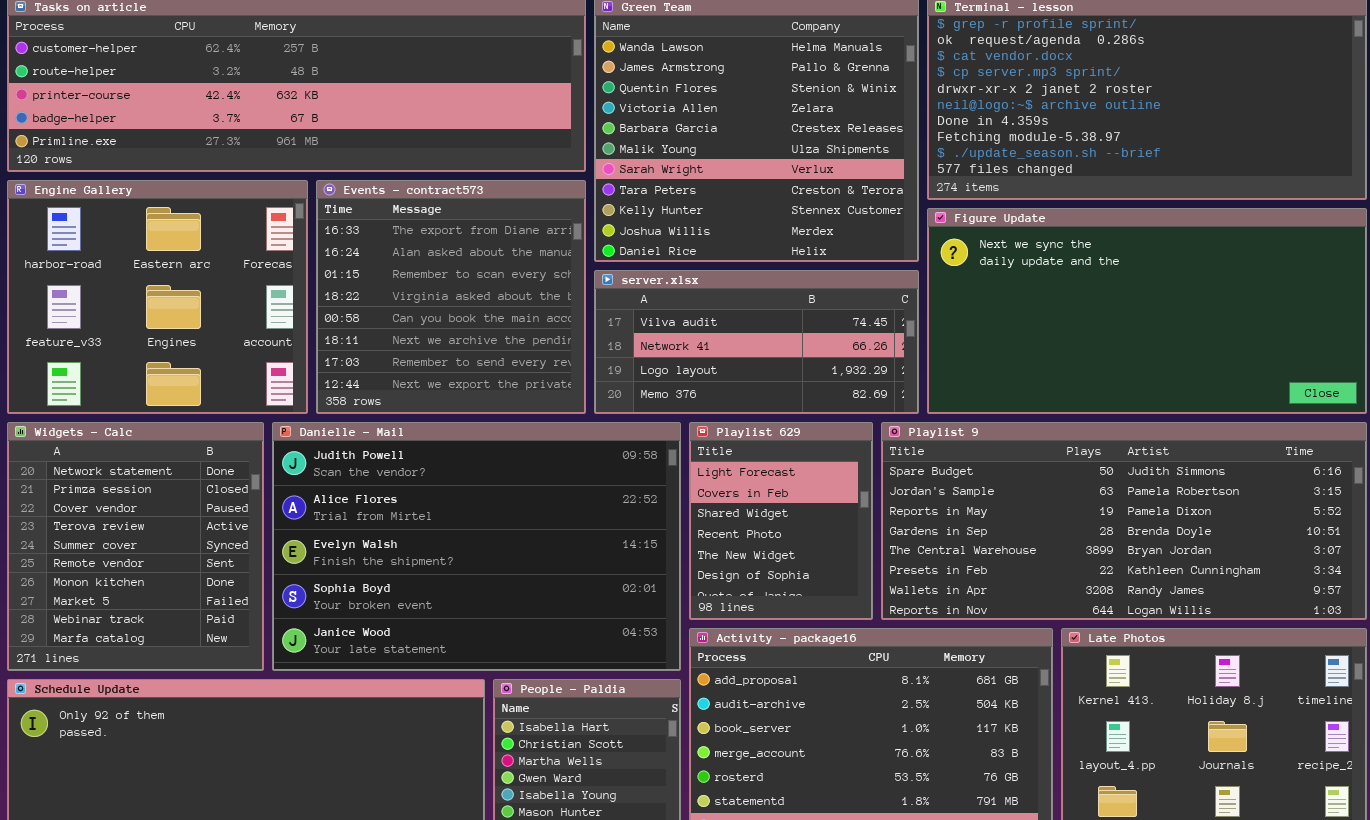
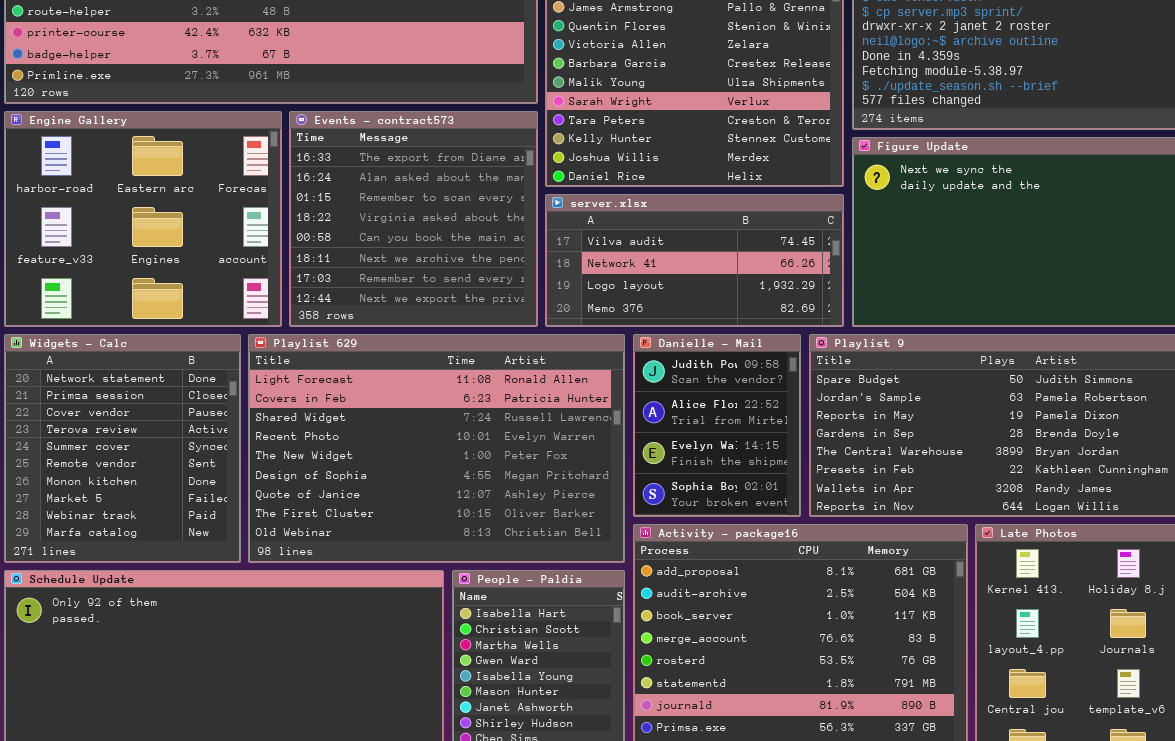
Danielle - Mail: [272,422,681,671] -> [633,334,801,517], moved, resized
Playlist 629: [689,422,873,620] -> [248,334,625,563], moved, resized

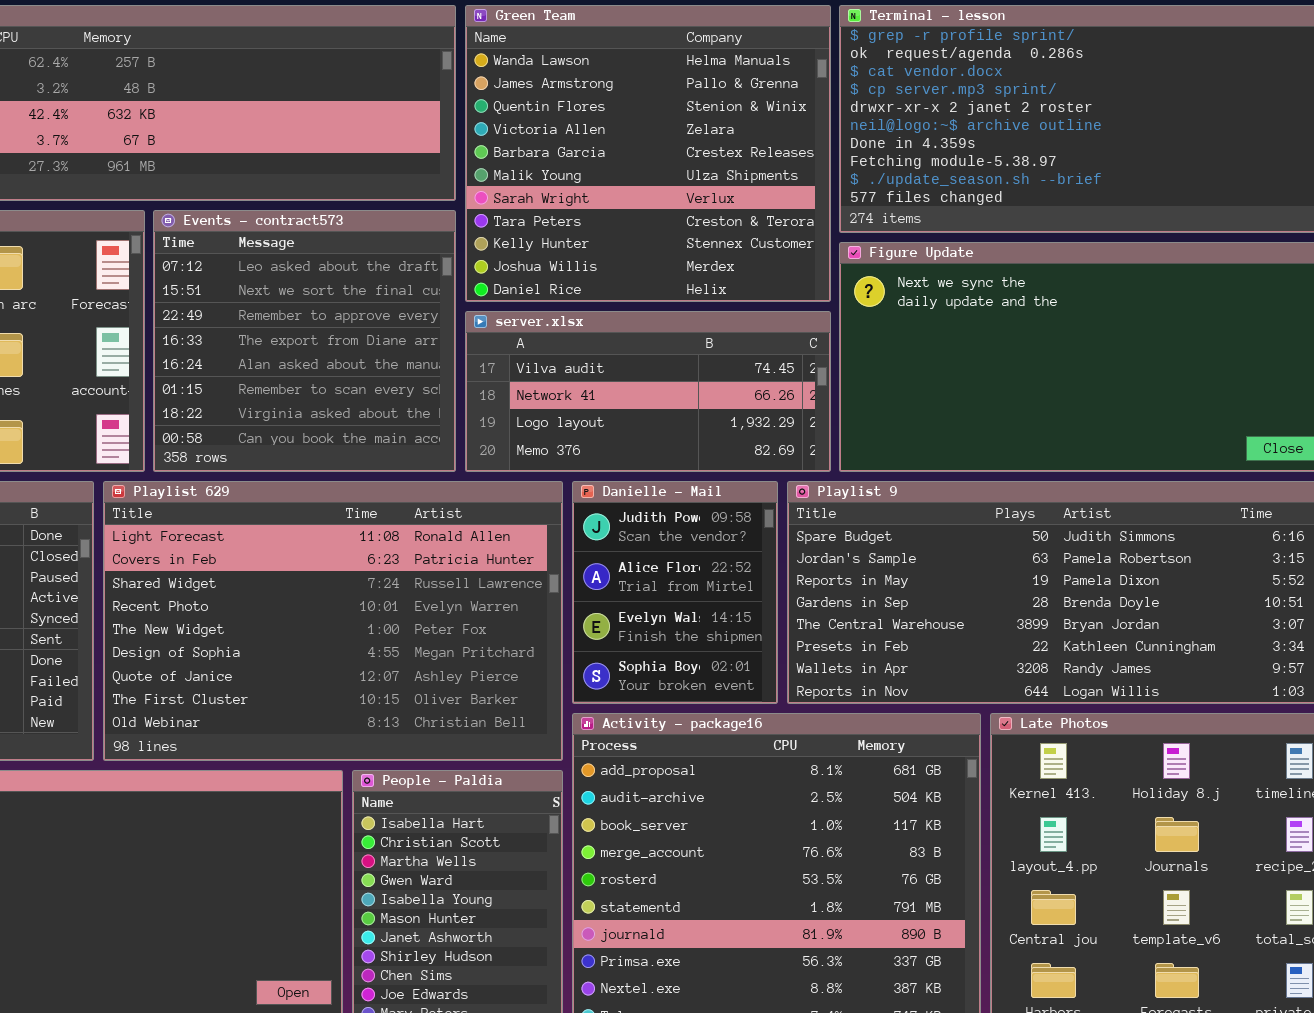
Events - contract573: [289,111,538,327] -> [153,210,456,472], scrolled up 3 rows

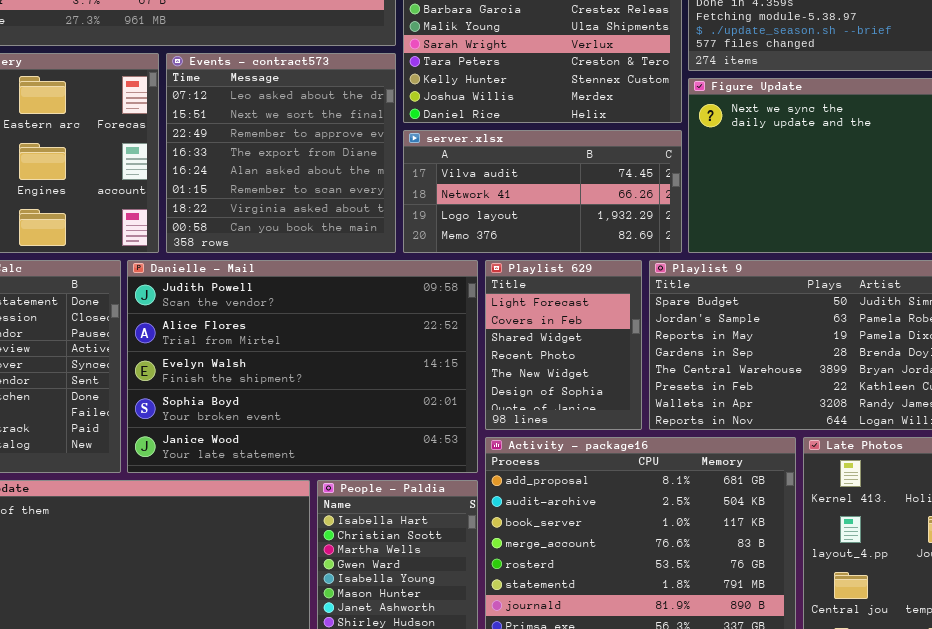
Playlist 629: [103,481,563,761] -> [485,260,642,430], moved, resized
Danielle - Mail: [572,481,778,704] -> [127,260,478,473], moved, resized

